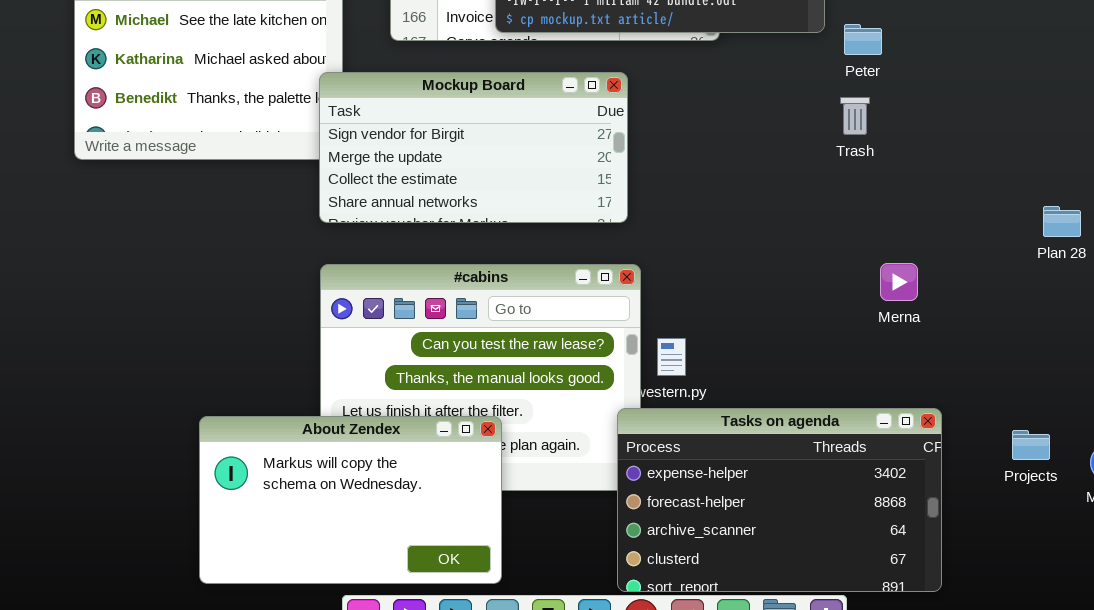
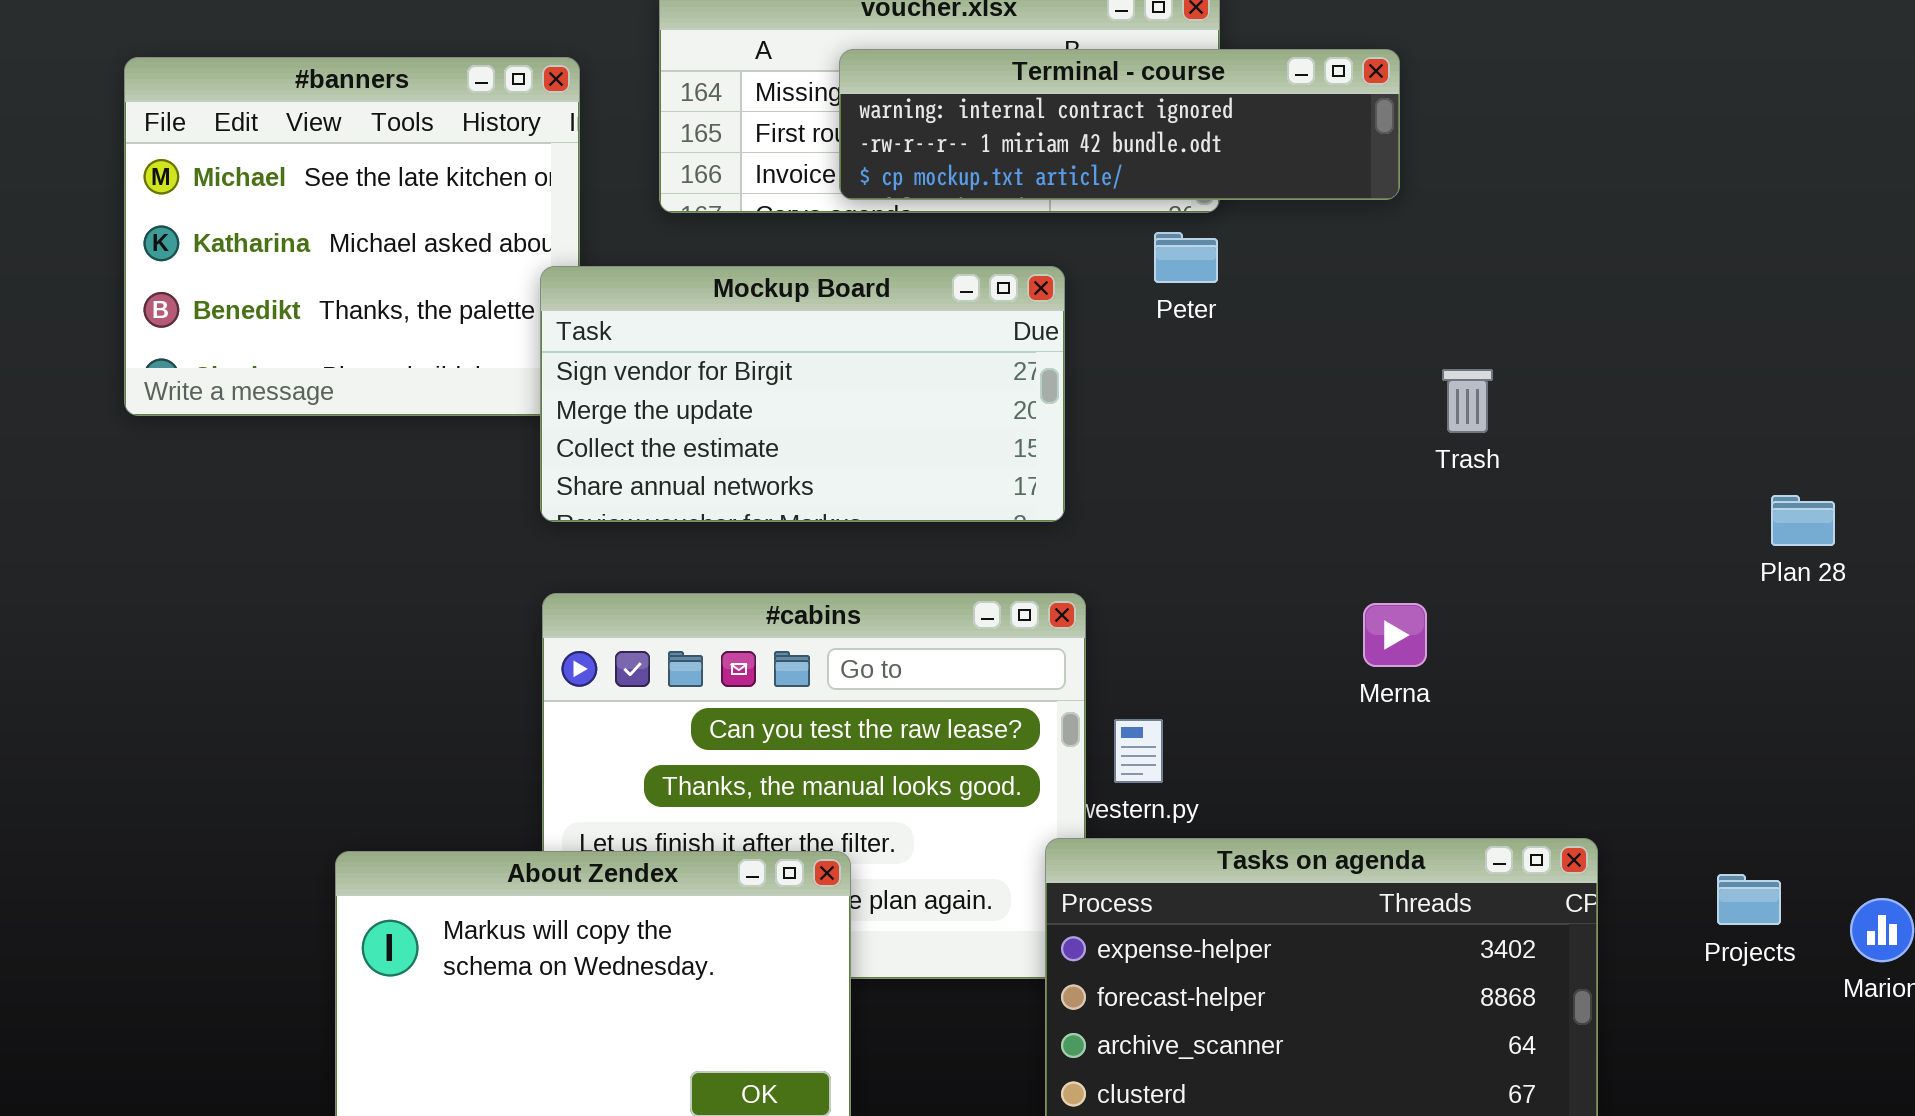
Peter: [844,24,882,55] -> [1154,232,1218,283], moved
Trash: [840,97,870,135] -> [1442,369,1493,433], moved
Merna: [880,263,918,301] -> [1363,603,1427,667], moved

